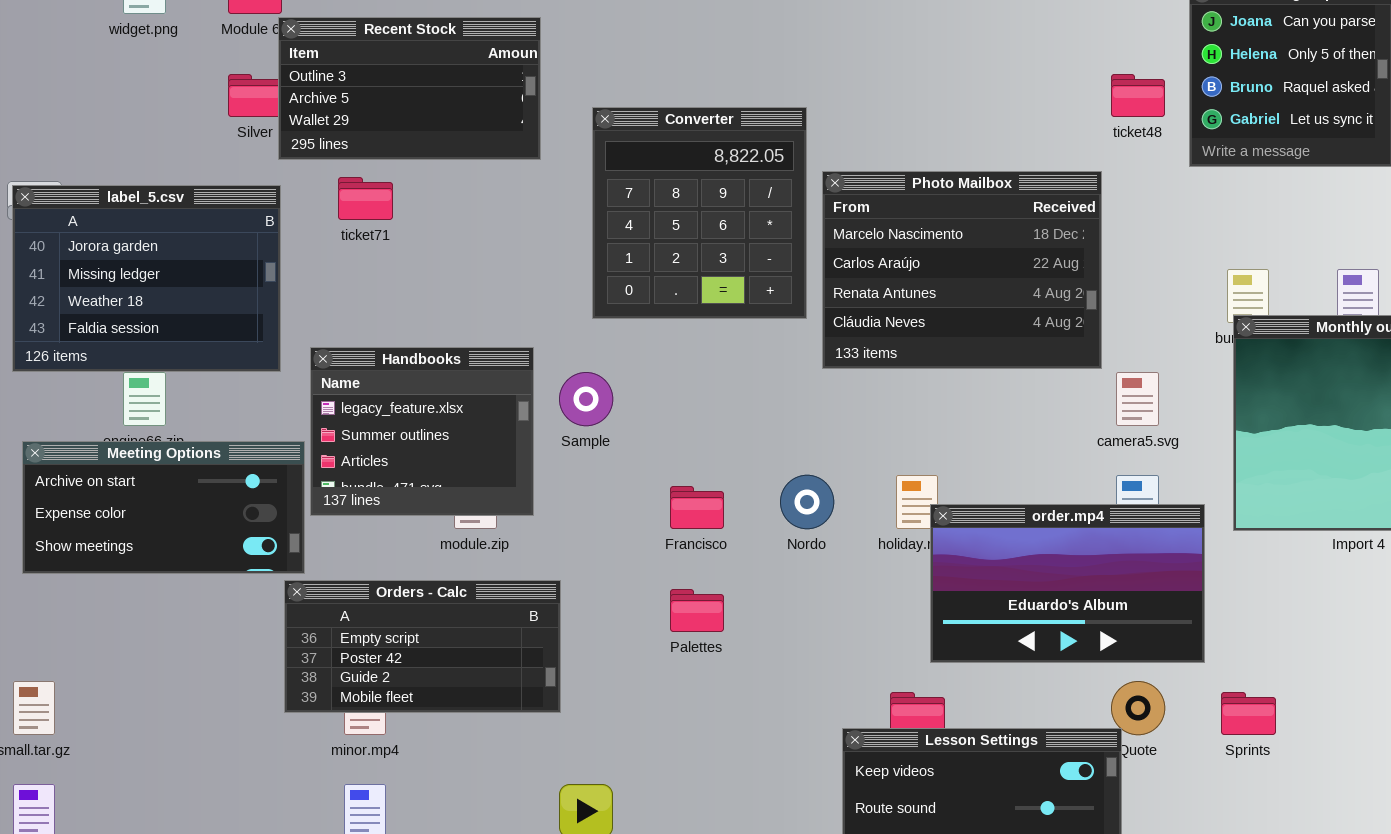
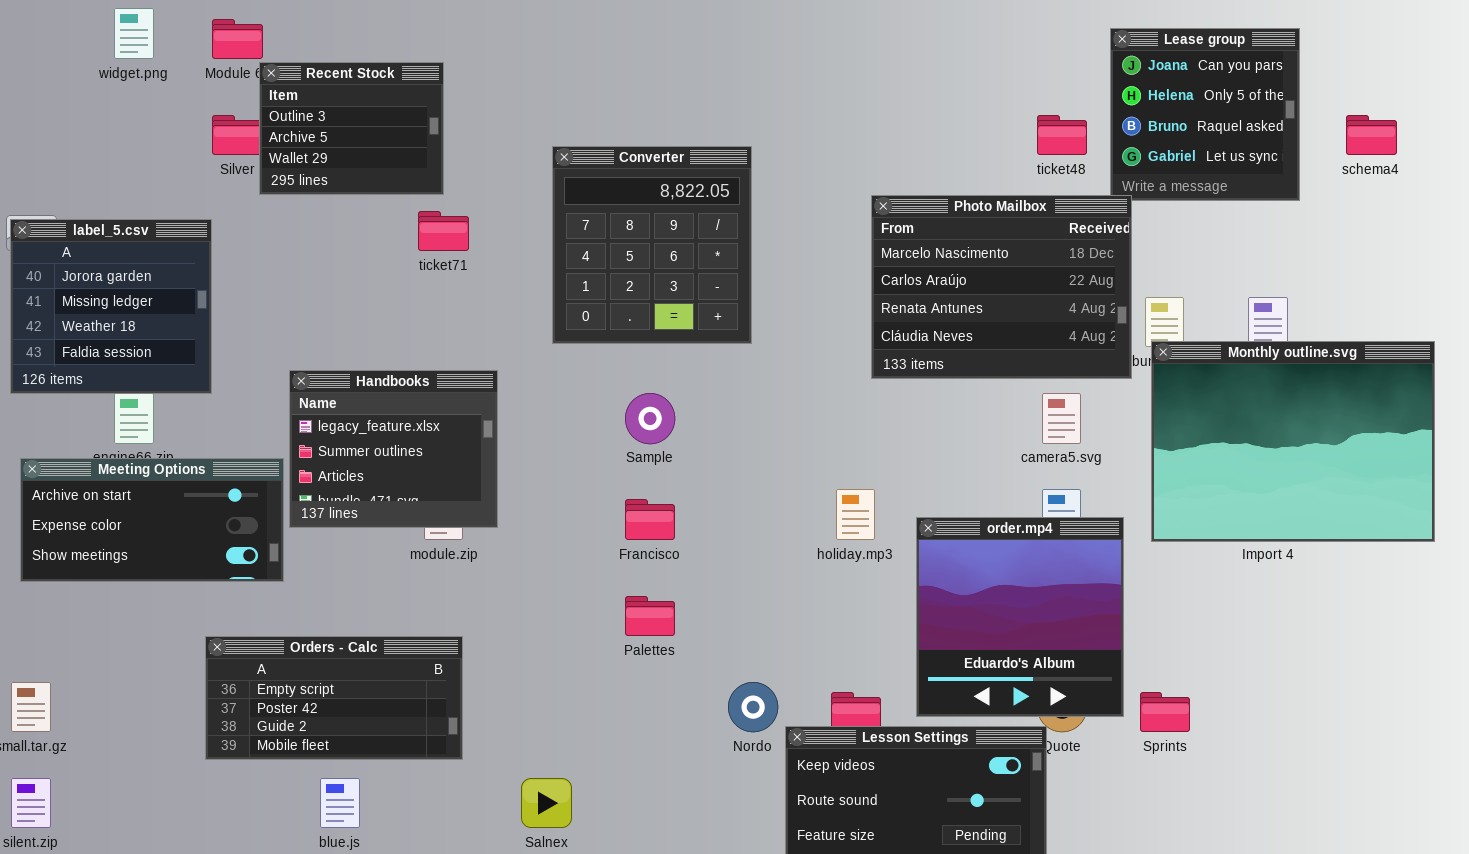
Recent Stock: [278,17,541,160] -> [259,62,444,195], resized
Photo Mailbox: [822,171,1102,369] -> [871,195,1132,379], moved
ticket71: [338,177,393,220] -> [418,211,469,251], moved
label_5.csv: [12,185,281,372] -> [10,219,212,394], resized
Sample: [559,372,613,426] -> [625,393,675,444], moved
Nordo: [780,475,834,529] -> [728,682,778,732], moved
order.mp4: [930,504,1205,663] -> [916,517,1124,717], resized
Orders - Calc: [284,580,561,713] -> [205,636,463,760], moved

